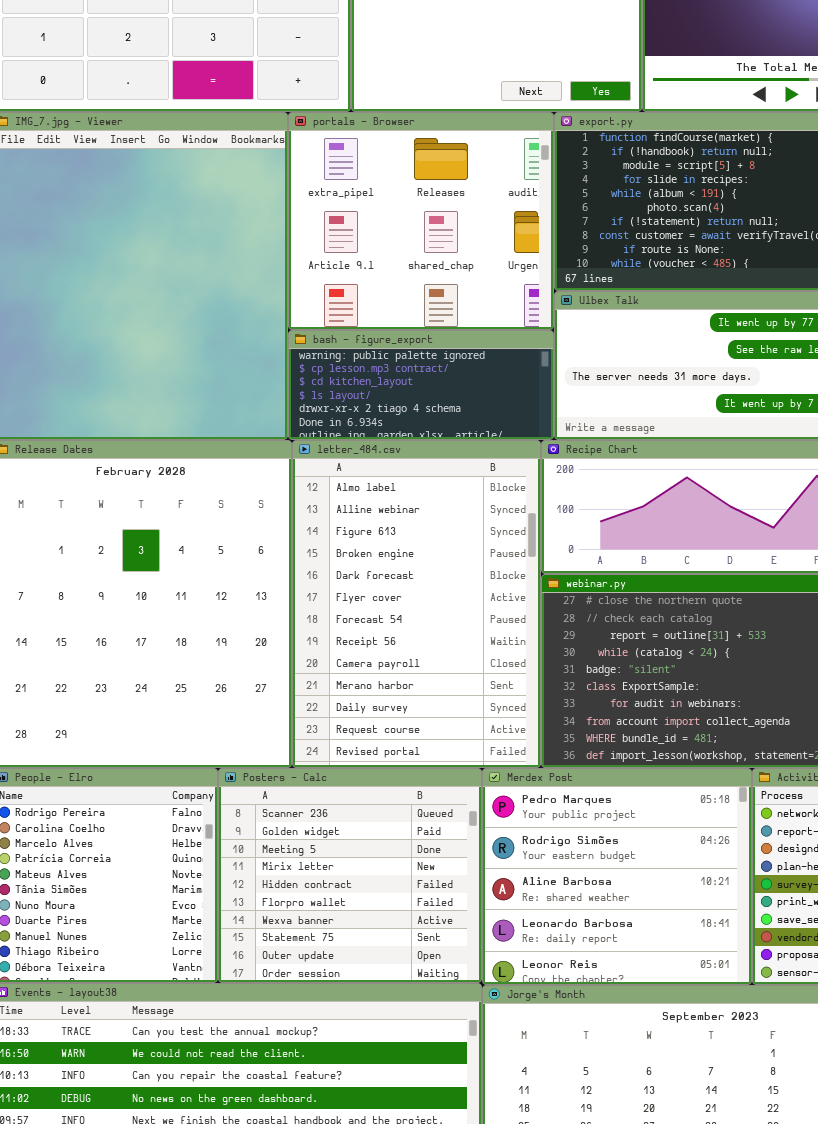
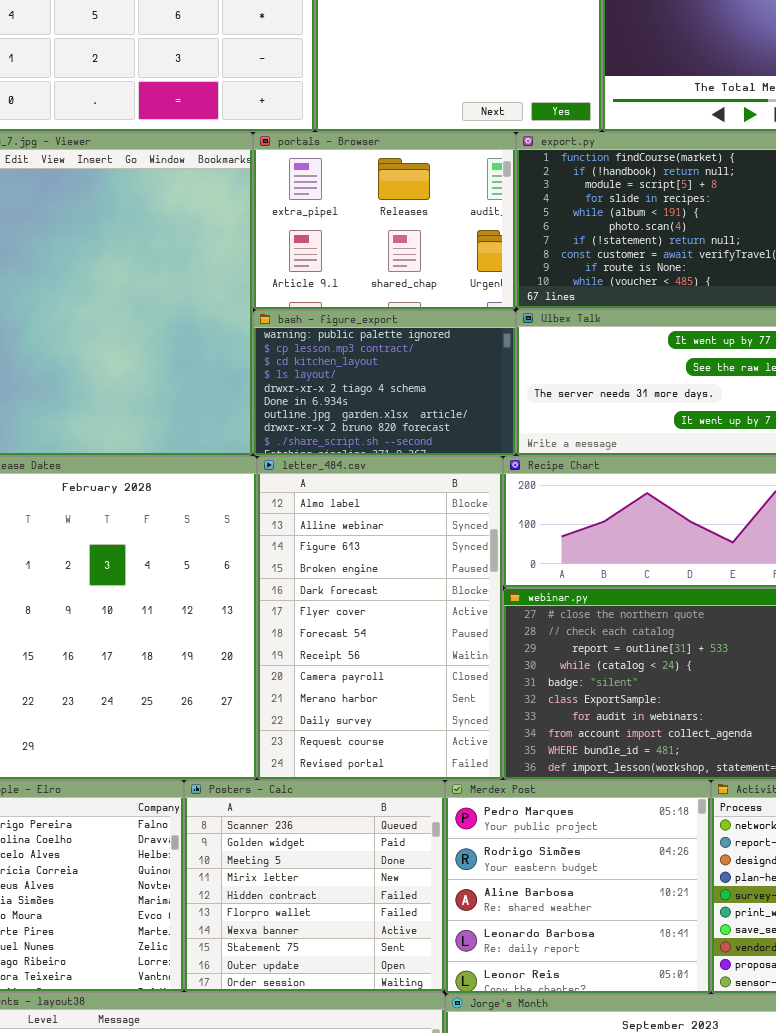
portals - Browser: [288,112,554,330] -> [253,132,516,310], resized
bash - figure_export: [288,330,554,440] -> [253,310,516,456], resized

